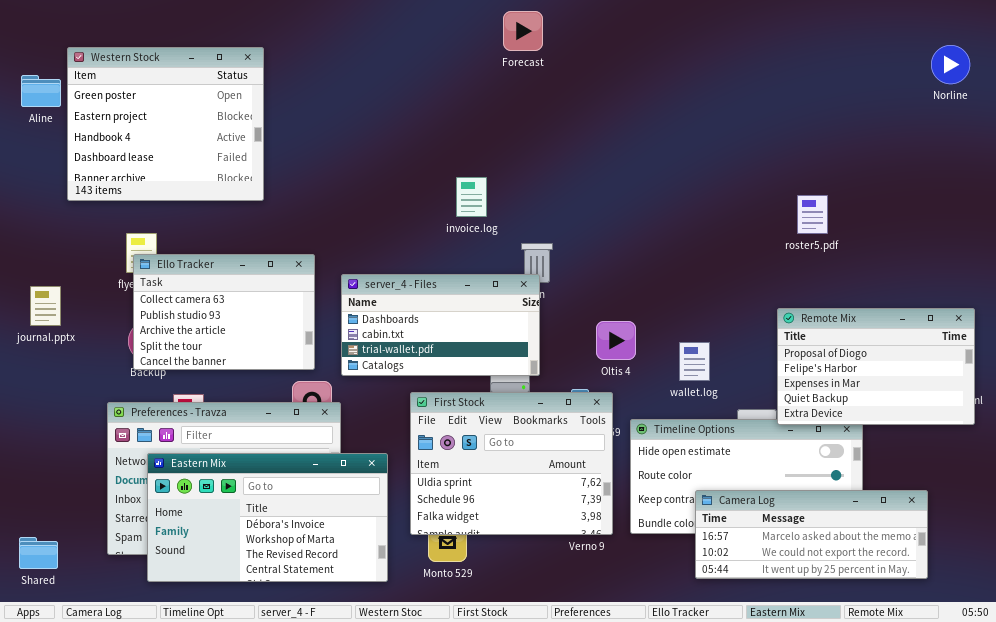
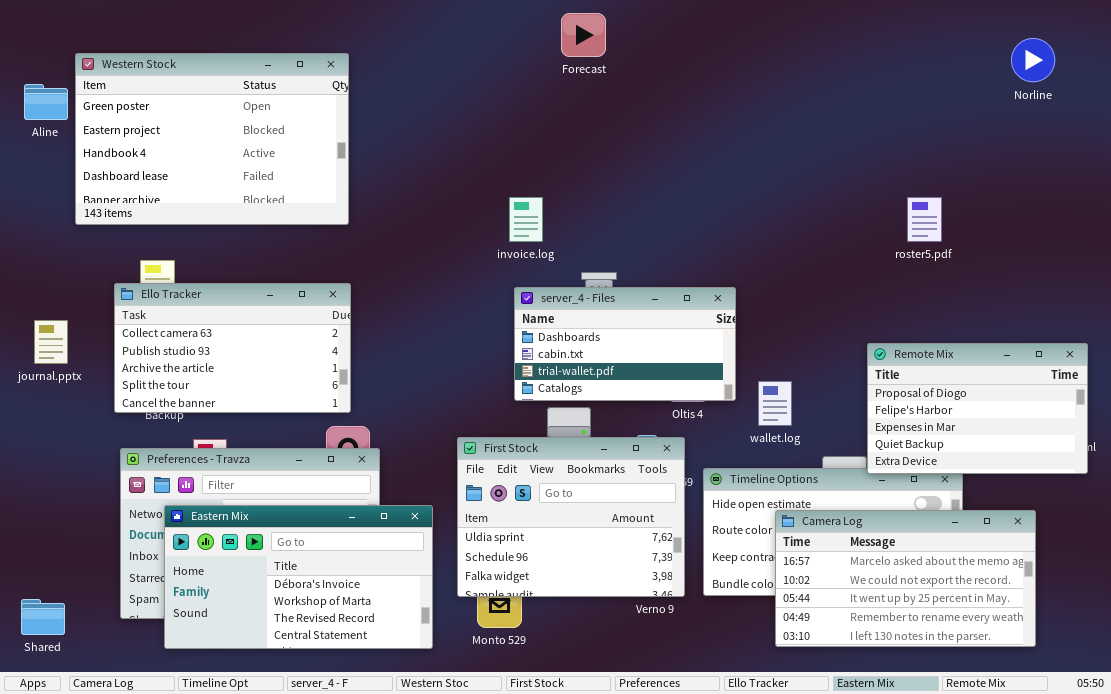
Norline: [931,45,970,84] -> [1011,38,1055,82], moved
Western Stock: [67,47,264,201] -> [75,53,349,225], resized
roster5.pdf: [797,195,828,234] -> [907,197,942,242], moved
Ello Tracker: [133,254,315,370] -> [114,283,351,413], resized
server_4 - Files: [341,274,540,376] -> [514,287,736,401], moved
Camera Log: [695,490,928,579] -> [775,510,1036,647], resized

